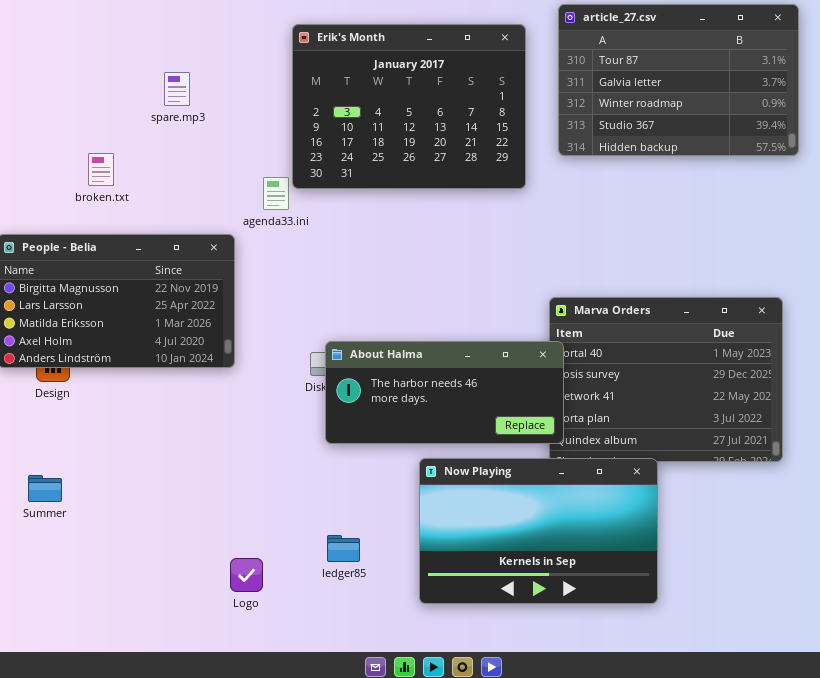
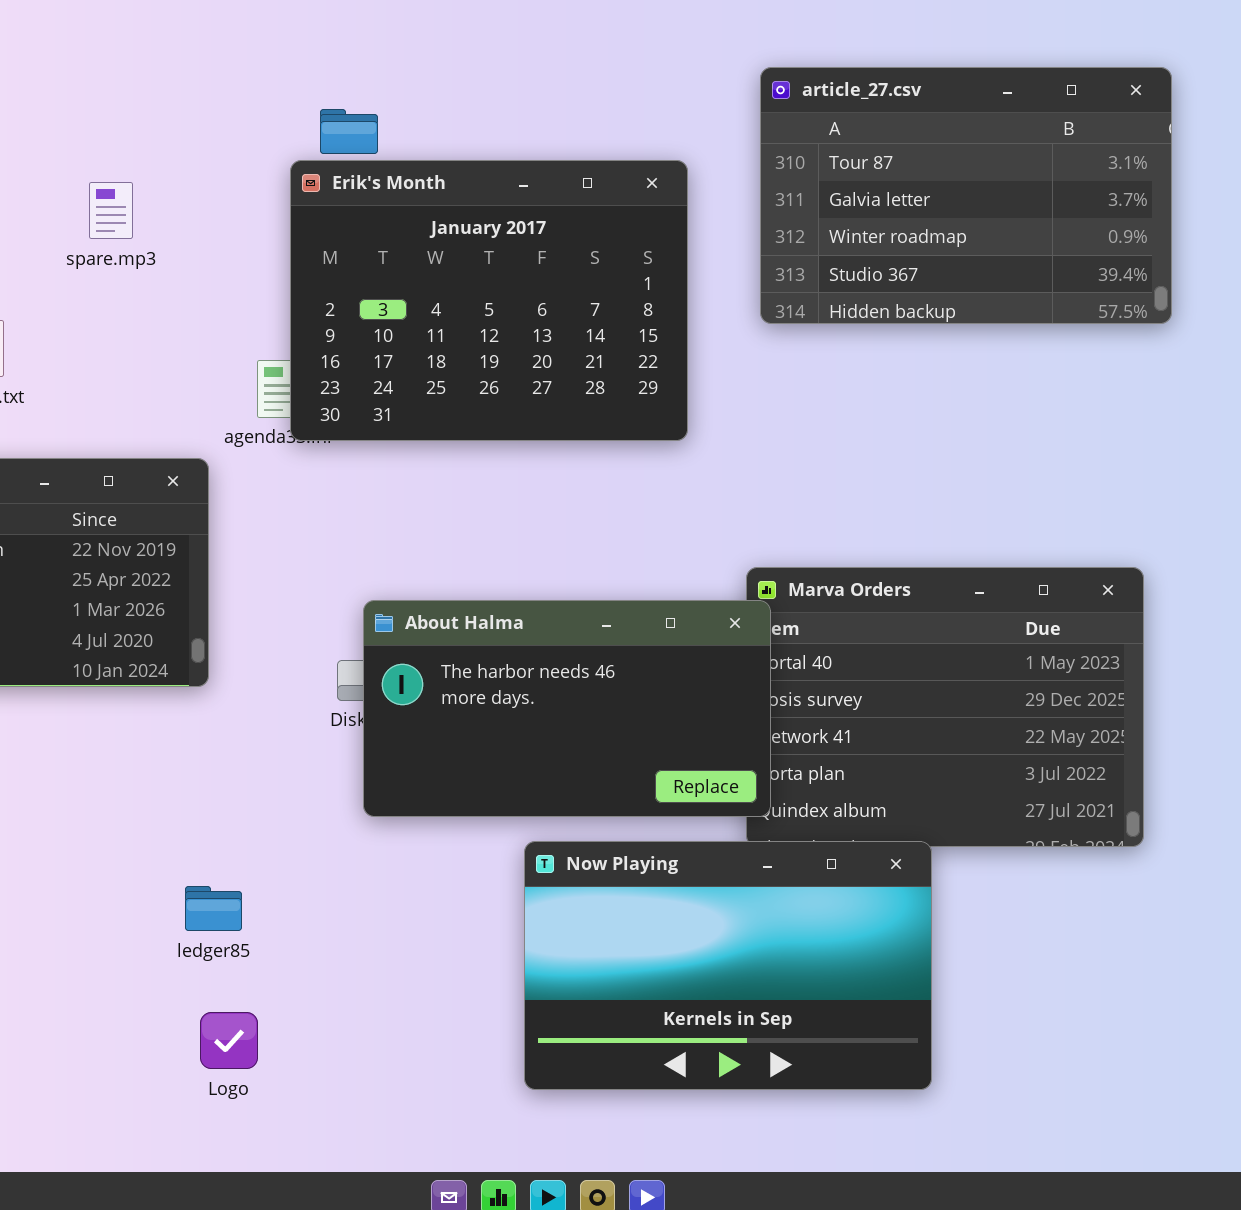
Erik's Month: [292,24,526,189] -> [290,160,688,441], moved
About Halma: [325,341,564,444] -> [363,600,771,817], resized
ledger85: [327,535,360,562] -> [185,886,242,931], moved

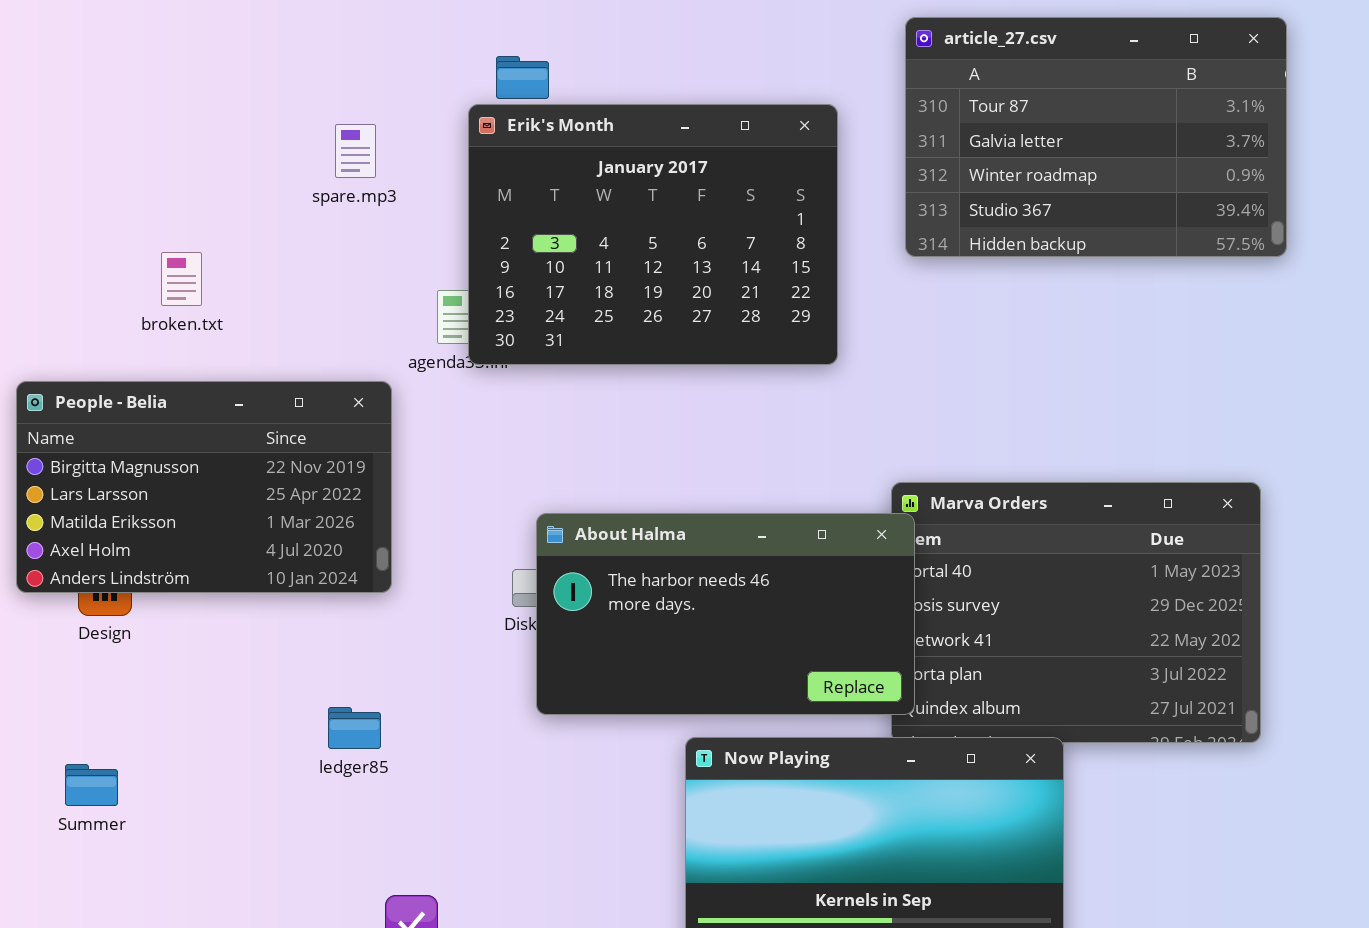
spare.mp3: [89,182,133,239] -> [335,124,376,178], moved
ledger85: [185,886,242,931] -> [328,707,381,749], moved

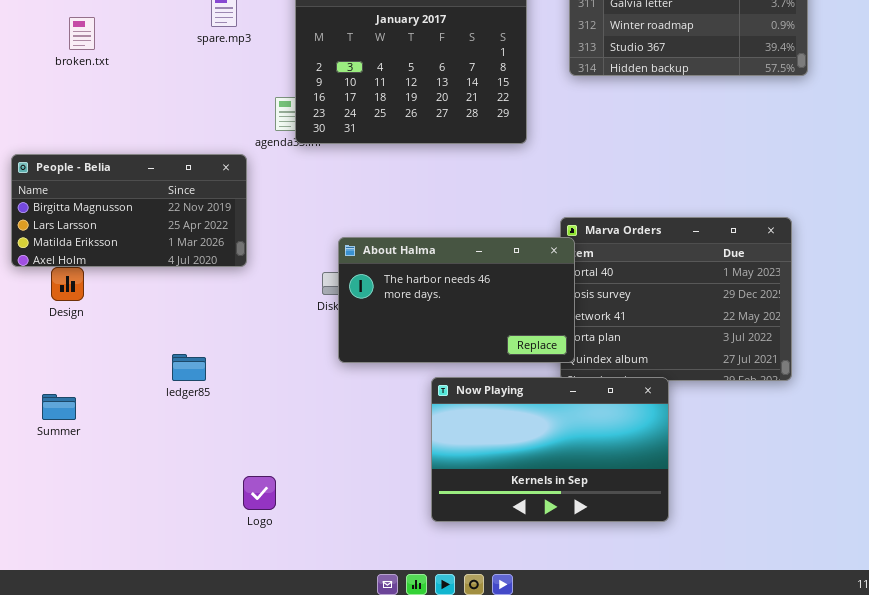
broken.txt: [161,252,202,306] -> [69,17,95,50], moved
People - Belia: [16,381,392,593] -> [11,154,247,267], resized
ledger85: [328,707,381,749] -> [172,354,206,381], moved

